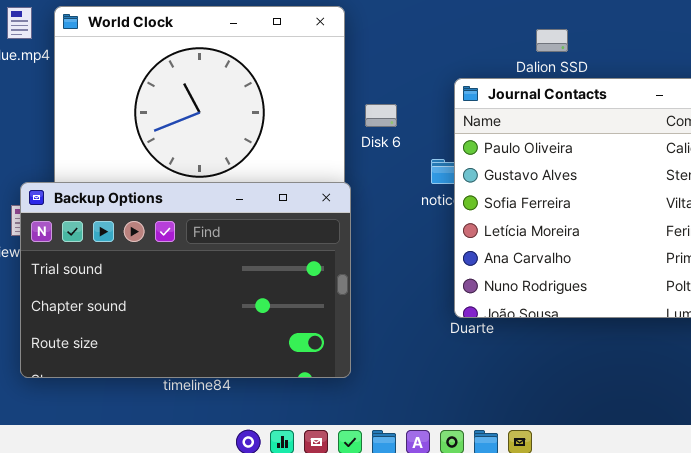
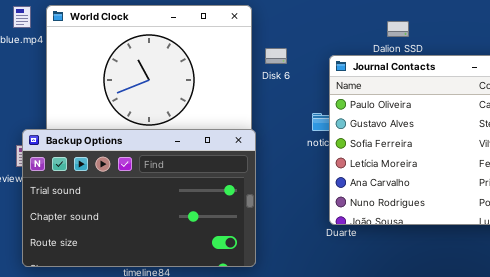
Disk 6: [365,104,397,127] -> [265,48,287,64], moved

